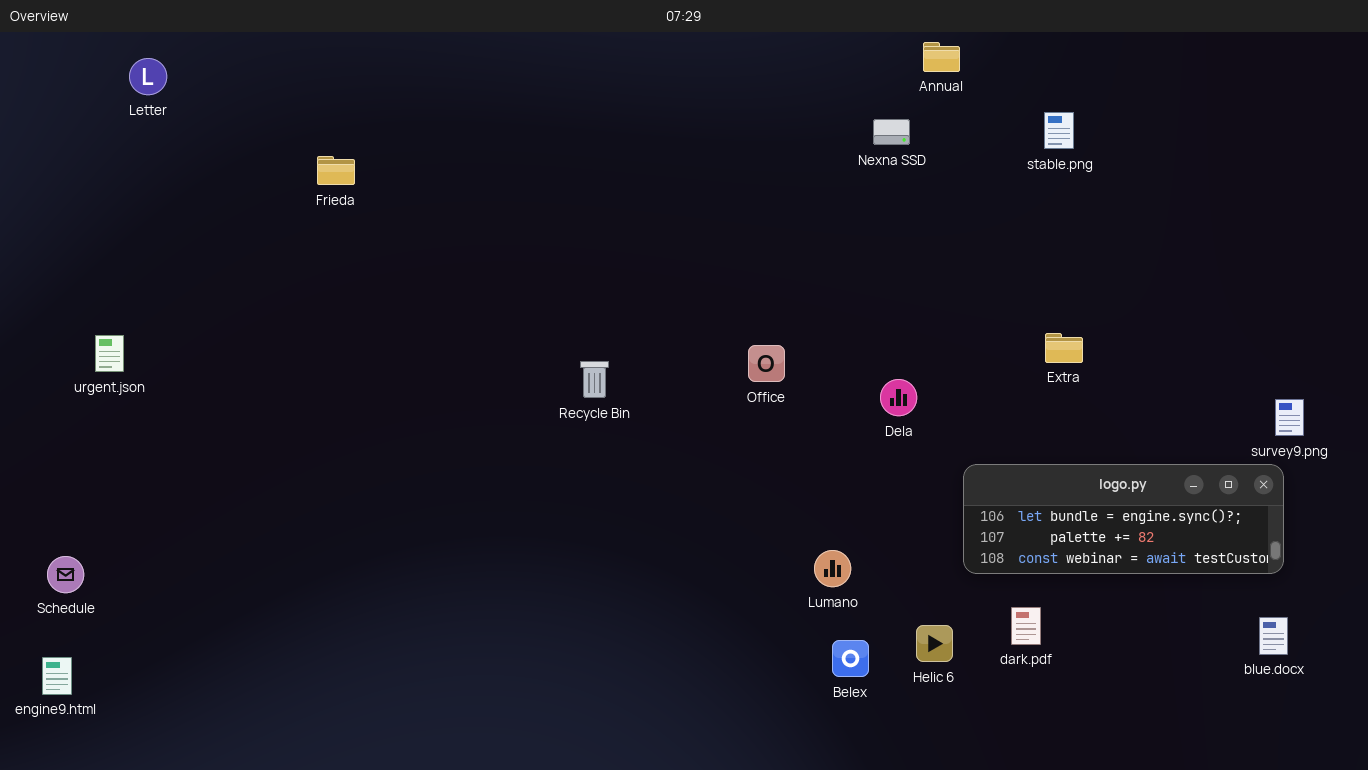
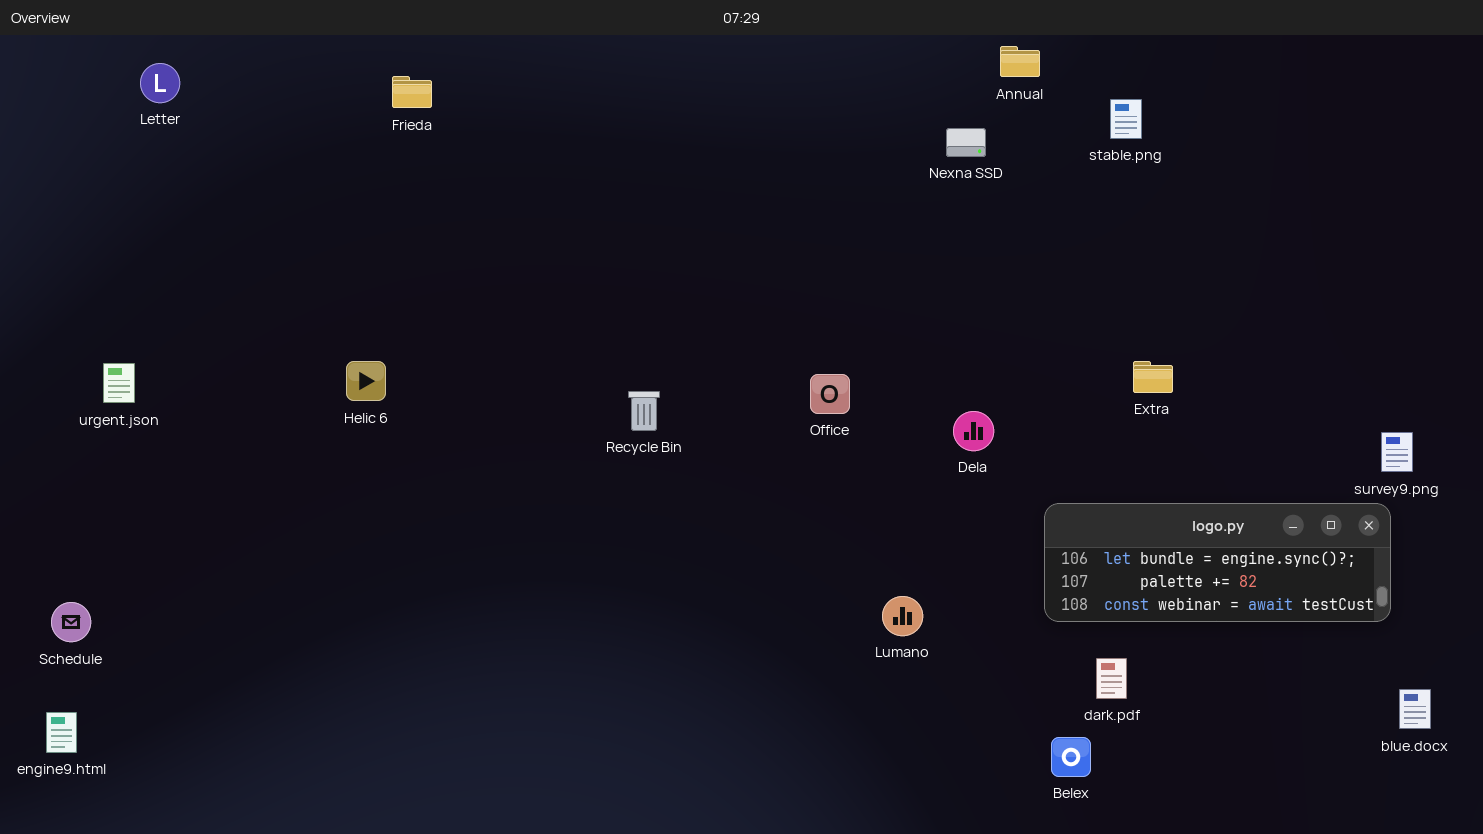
stable.png: [1044,112,1074,149] -> [1110,99,1142,139], moved
Frieda: [317,156,355,185] -> [392,76,432,108], moved
blue.docx: [1259,617,1288,655] -> [1399,689,1431,729], moved
Helic 6: [916,625,953,662] -> [346,361,386,401], moved
Belex: [832,640,869,677] -> [1051,737,1091,777], moved

